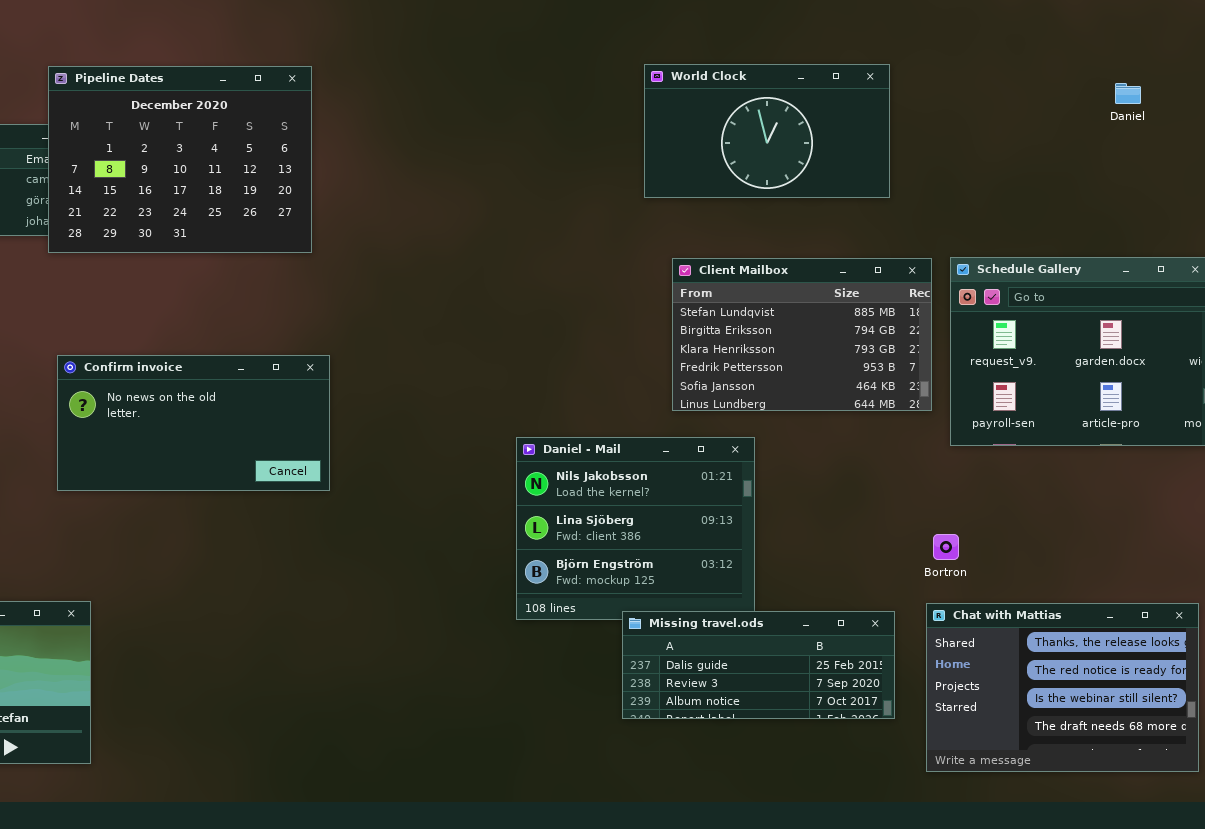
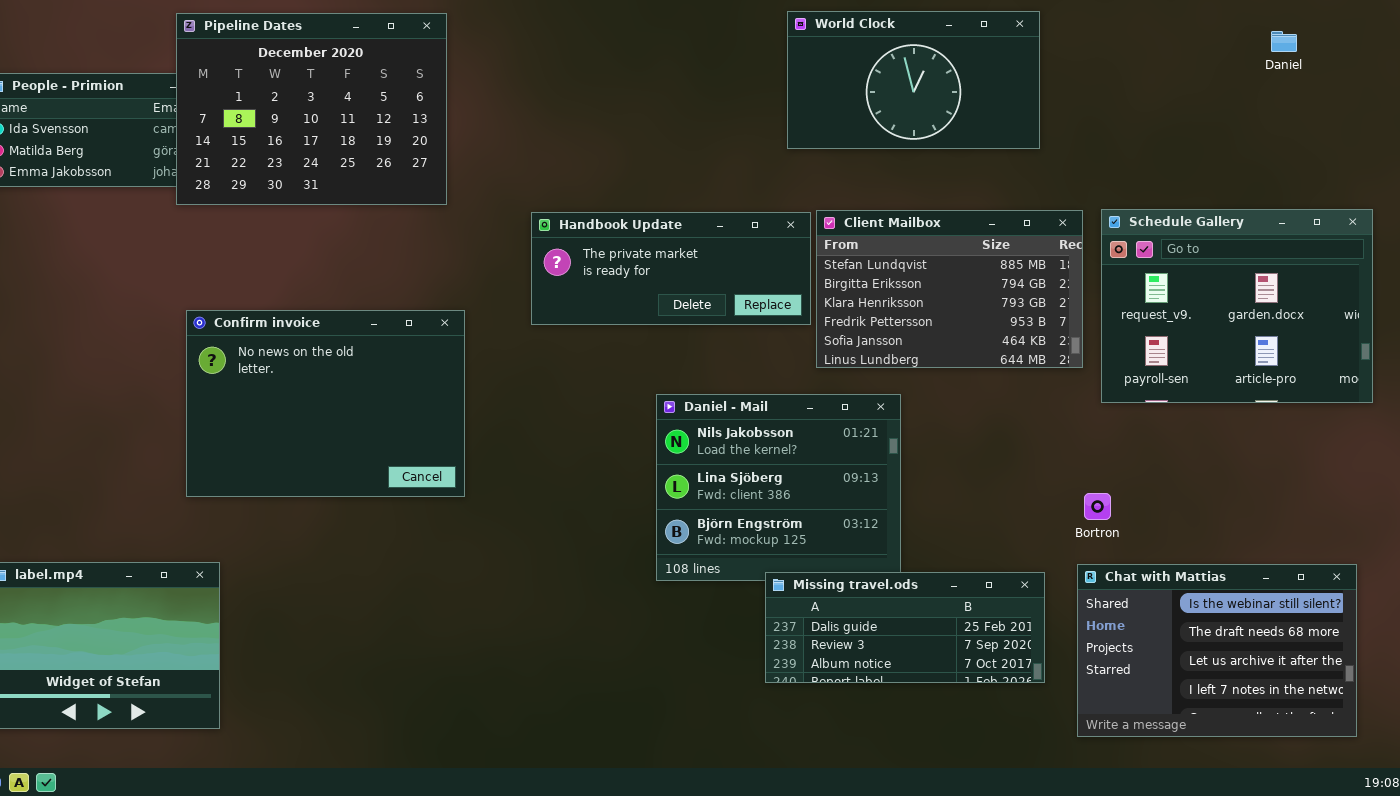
Handbook Update: none -> [531,212,811,325], opened
Confirm invoice: [57,355,330,491] -> [186,310,465,497], resized
Chat with Mattias: [926,603,1199,772] -> [1077,564,1357,737], scrolled down 2 rows

